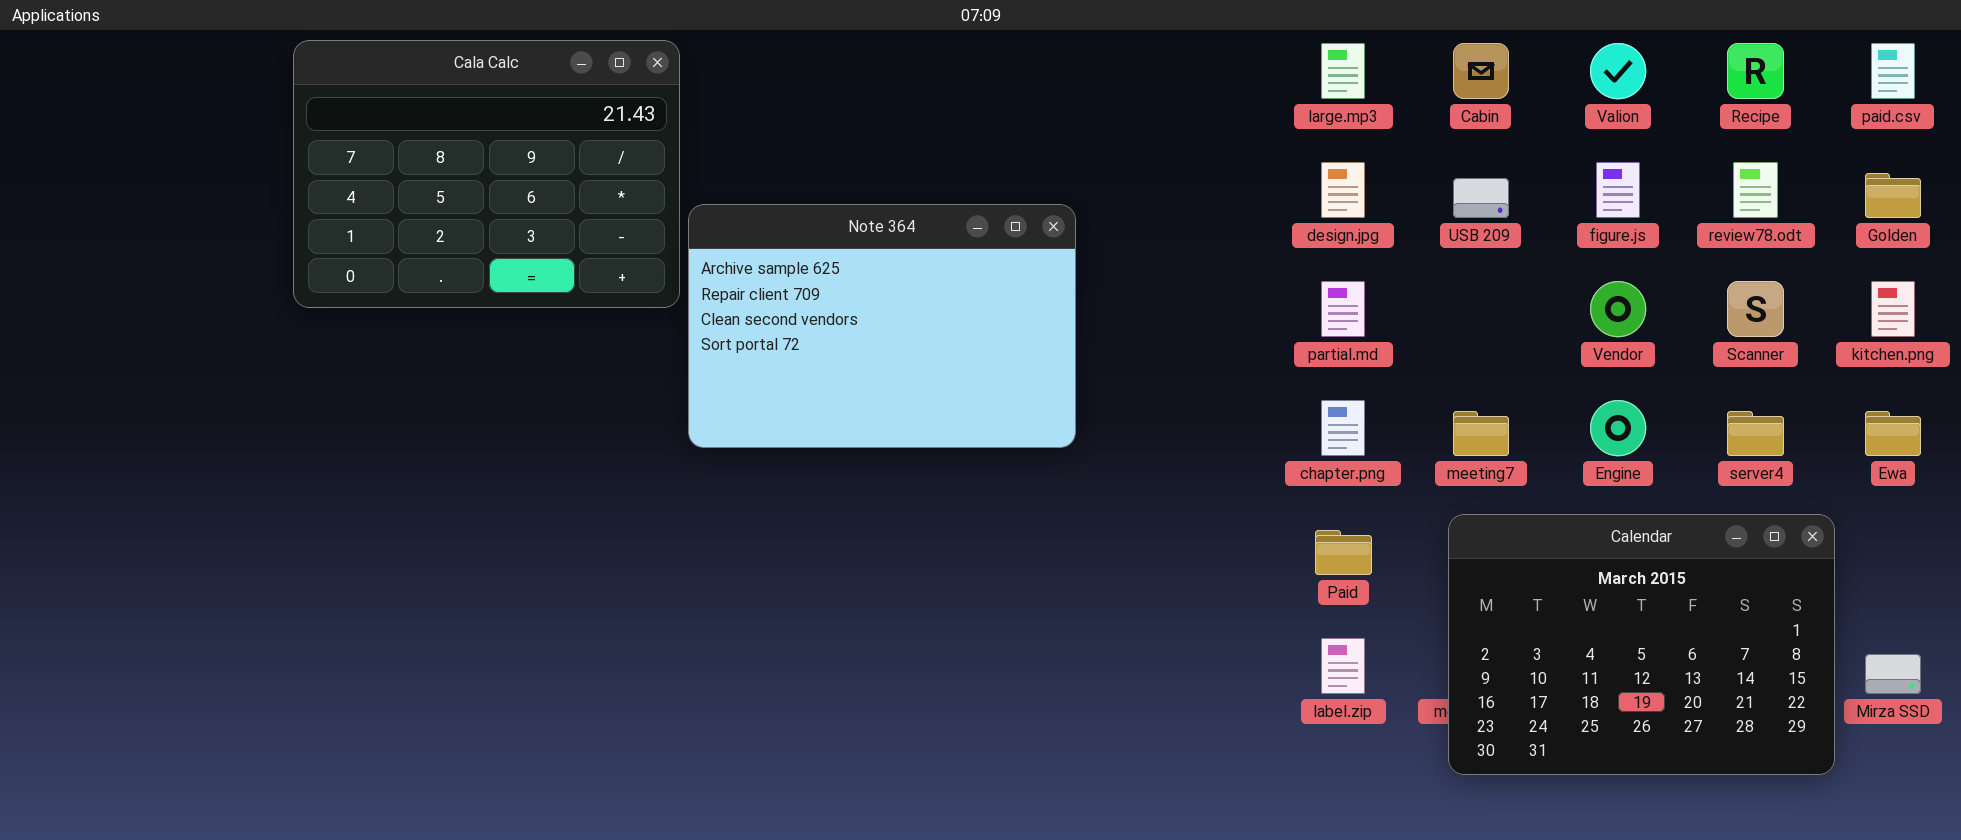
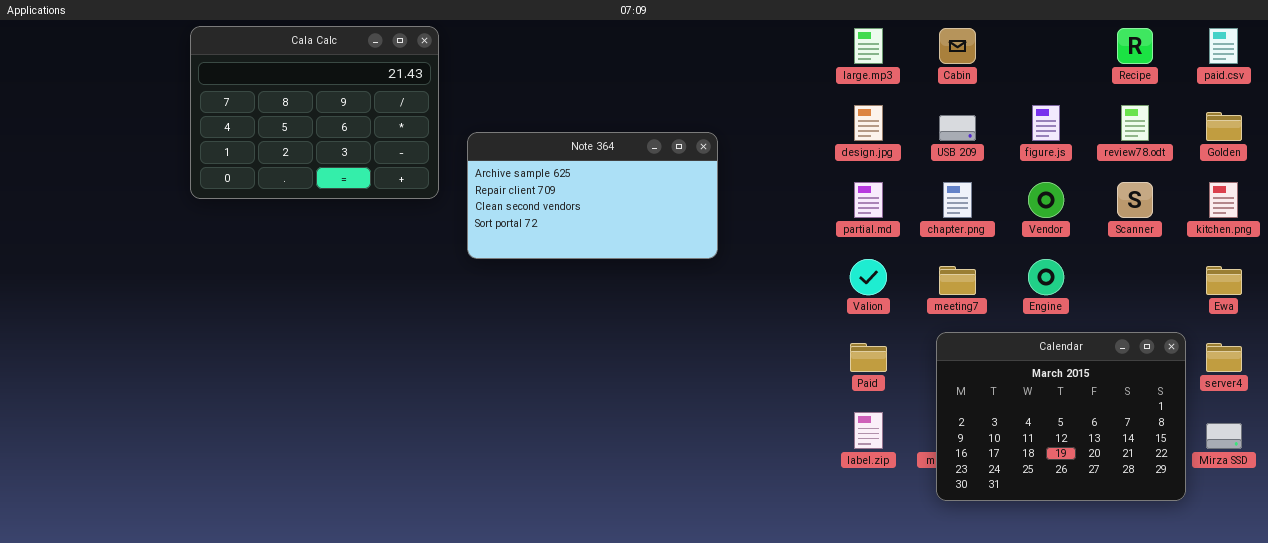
Valion: [1590,43,1646,99] -> [850,259,887,295], moved
Note 364: [688,204,1076,448] -> [467,132,718,259], moved, resized
chapter.png: [1321,400,1365,456] -> [943,182,972,218], moved
server4: [1727,411,1784,456] -> [1206,343,1242,372], moved

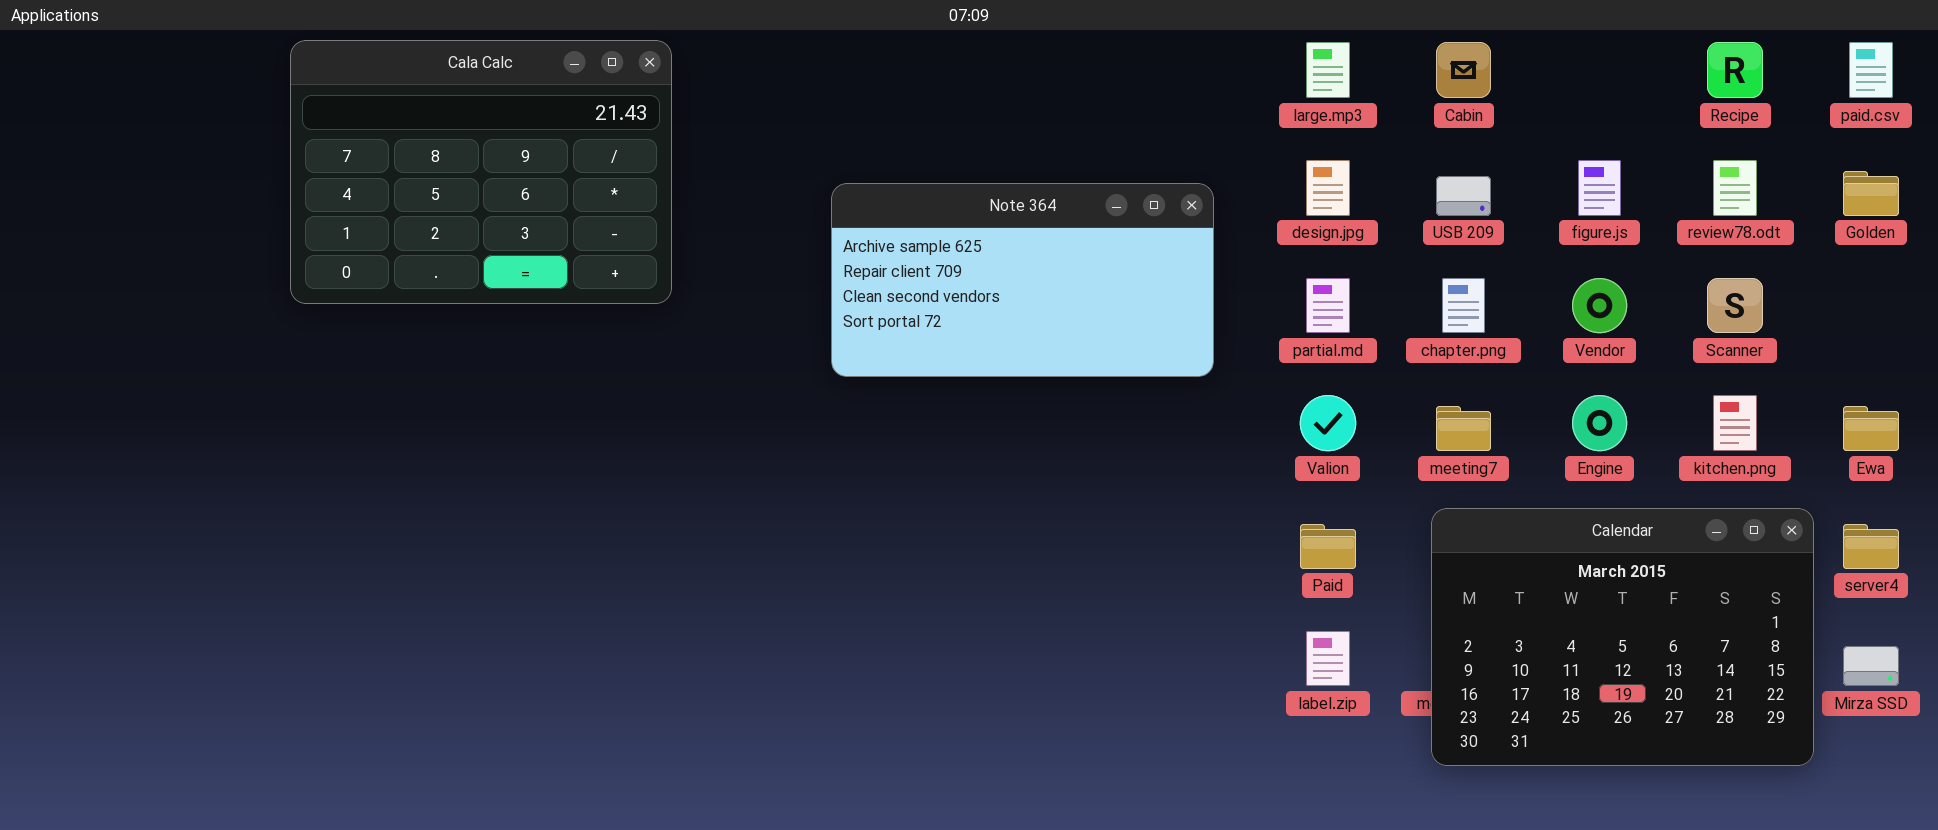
Note 364: [467,132,718,259] -> [831,183,1214,377], moved
kitchen.png: [1209,182,1238,218] -> [1713,395,1757,451], moved

